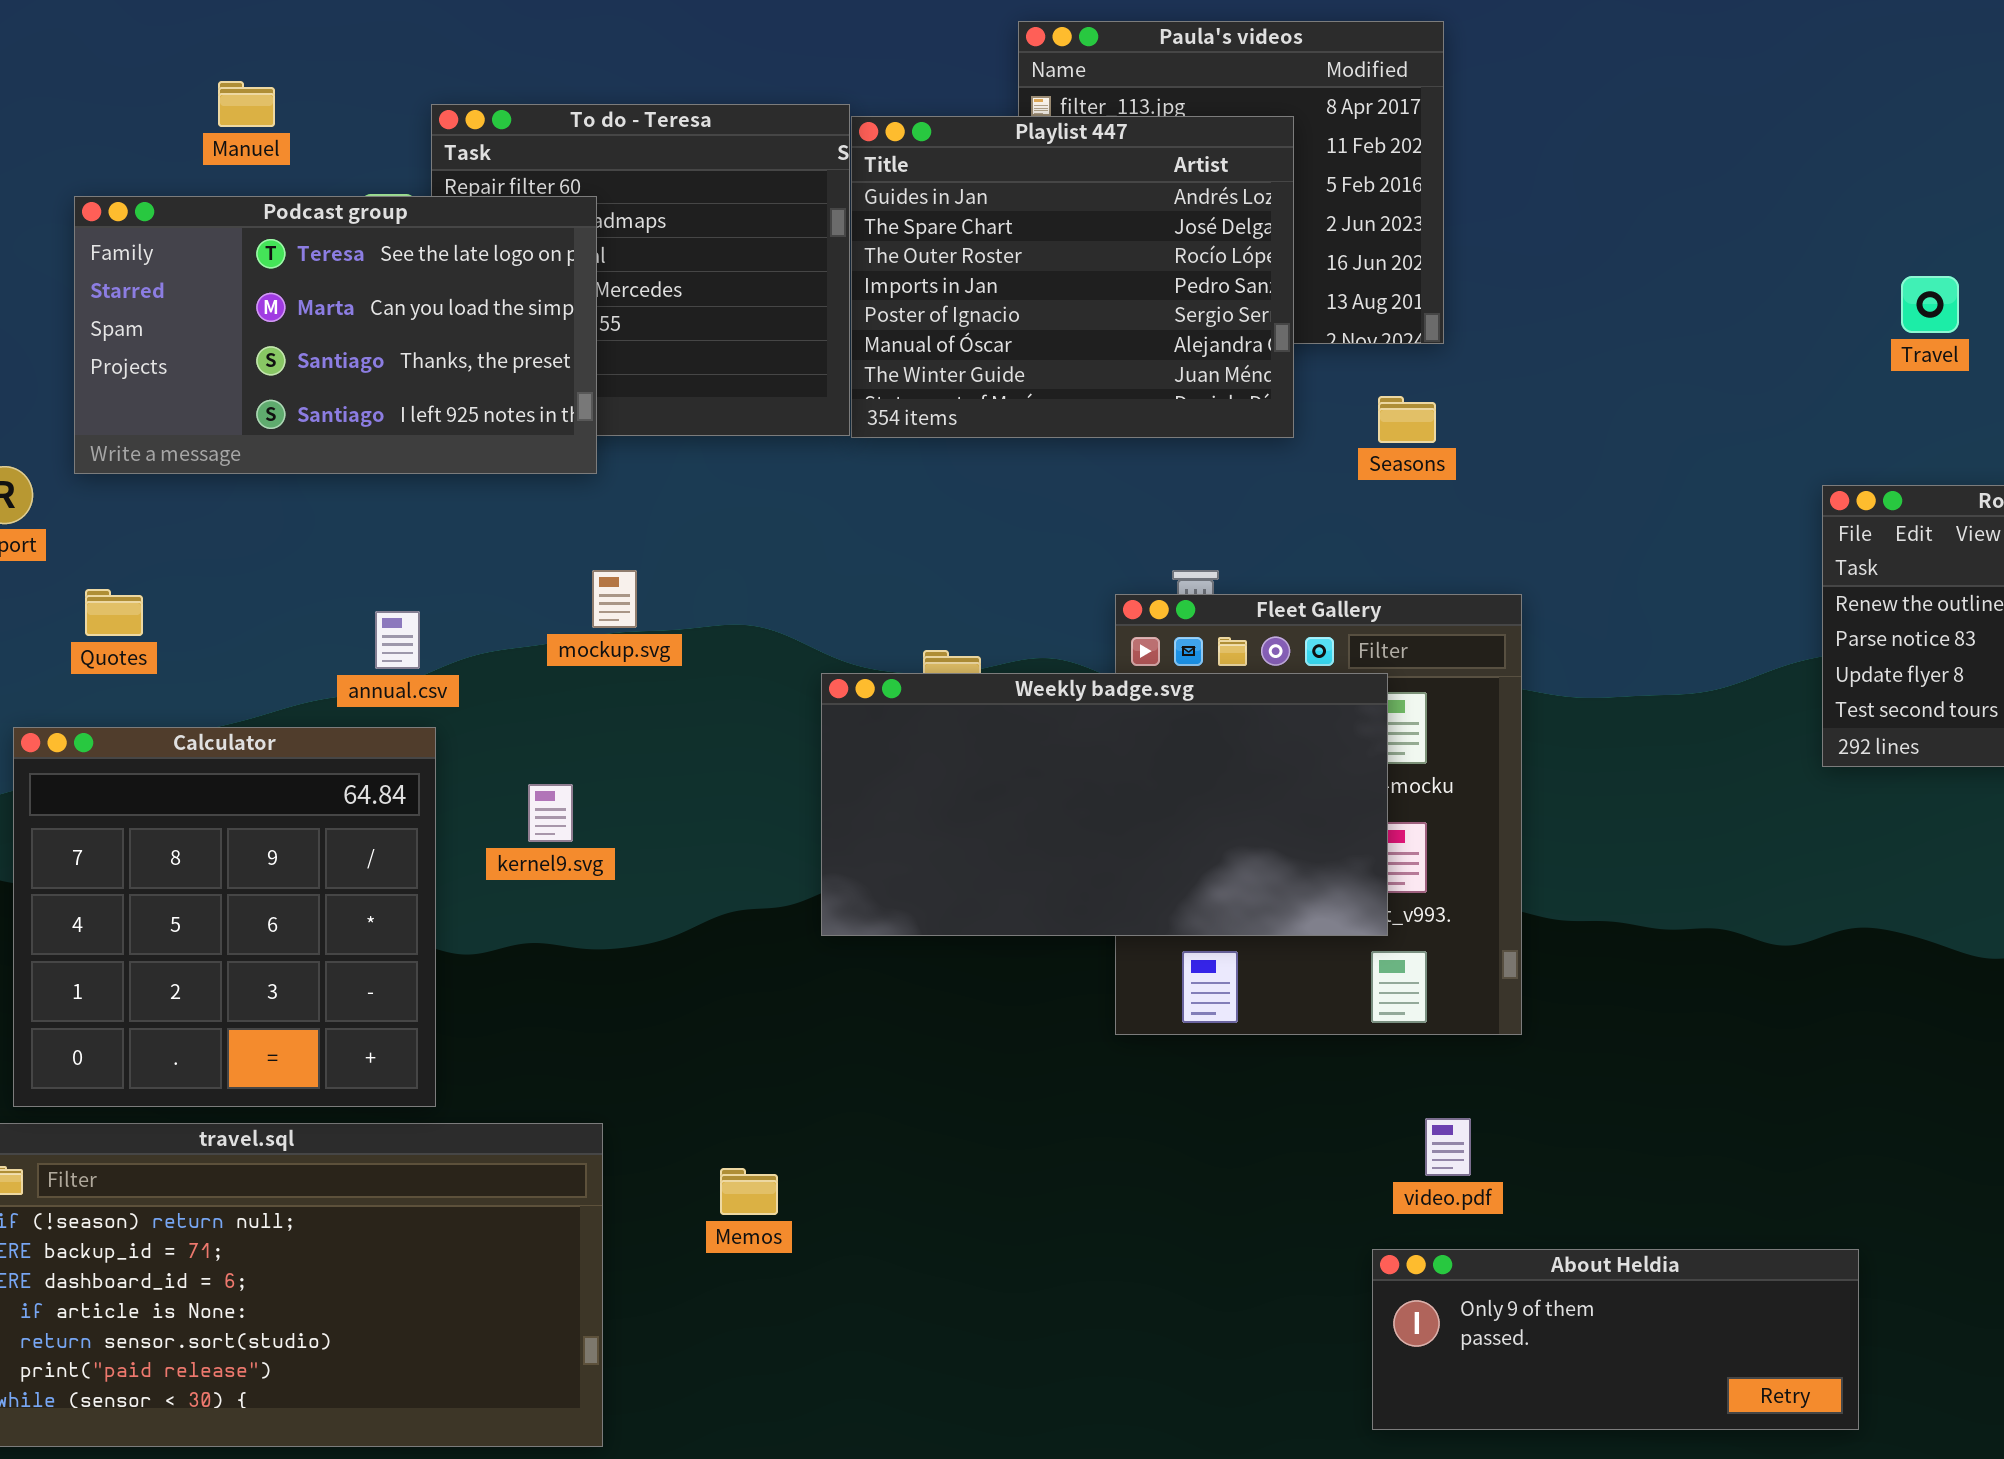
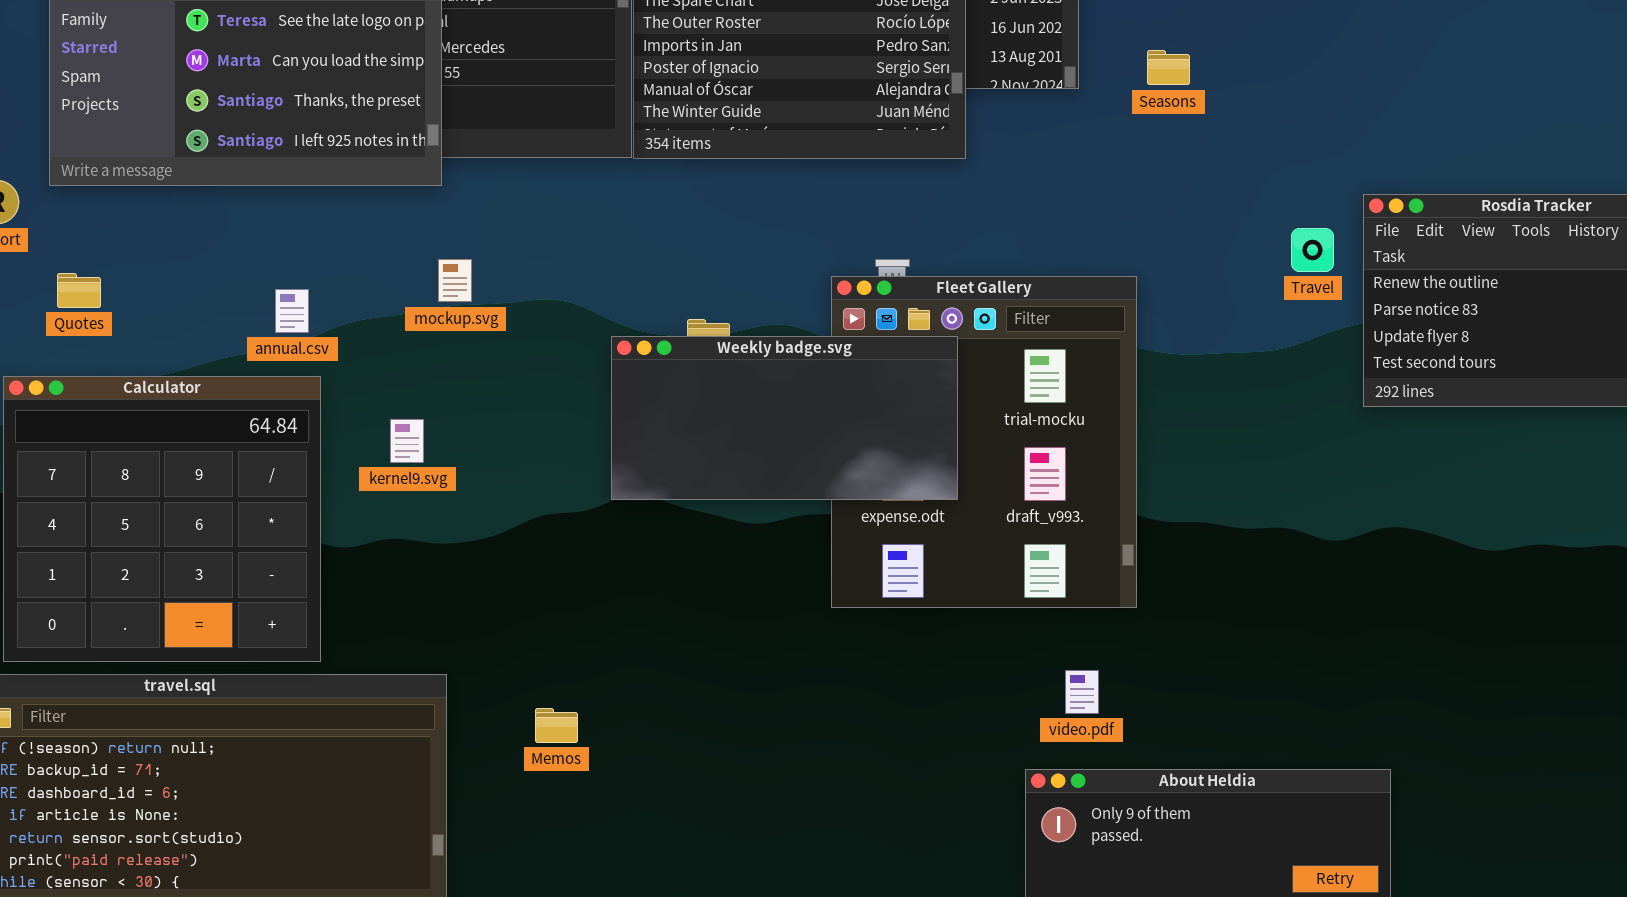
Travel: [1901,276,1959,333] -> [1291,228,1334,272], moved
Seasons: [1378,396,1436,443] -> [1147,50,1190,85], moved
Weekly badge.svg: [821,673,1388,936] -> [611,336,958,500], resized

